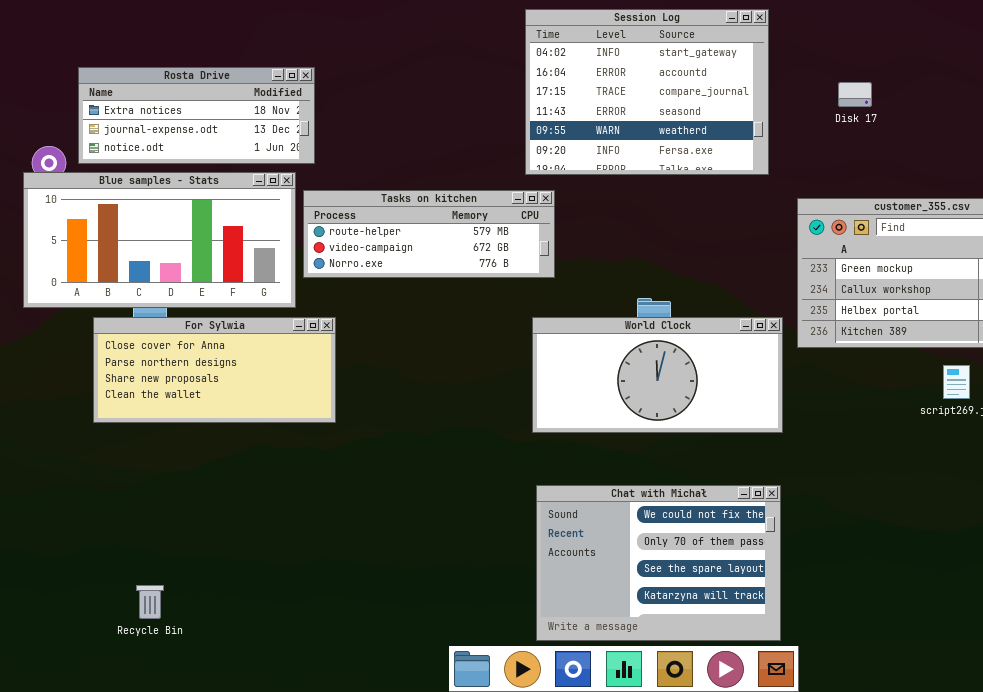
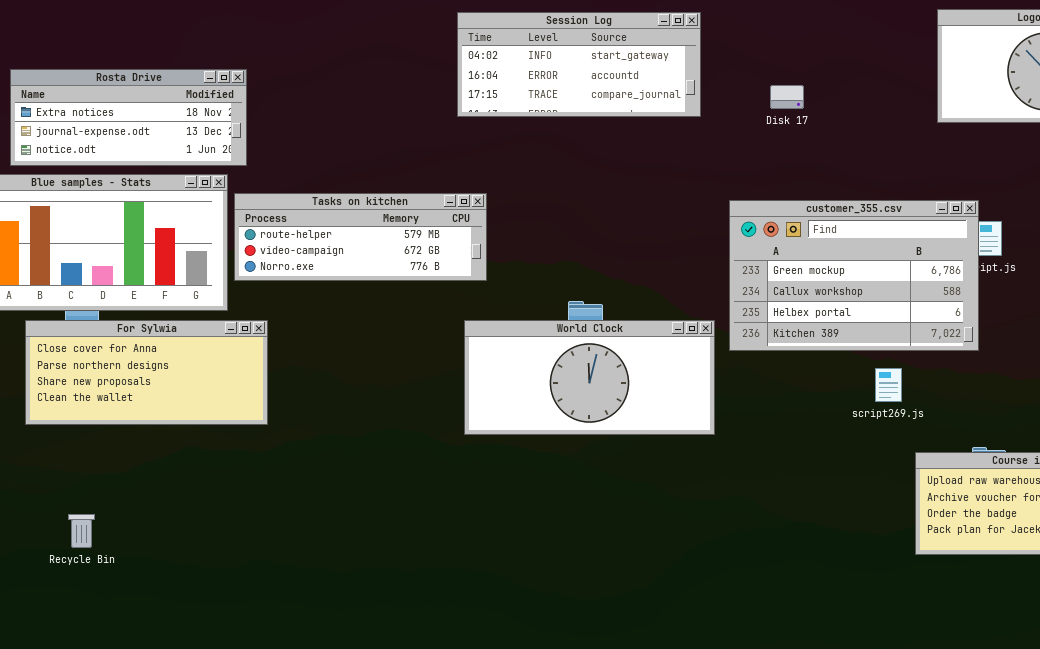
Session Log: [525,9,769,175] -> [457,12,701,117], resized
Chat with Michał: [536,485,781,641] -> none, closed
Recycle Bin: [136,585,164,619] -> [68,514,95,548], moved

